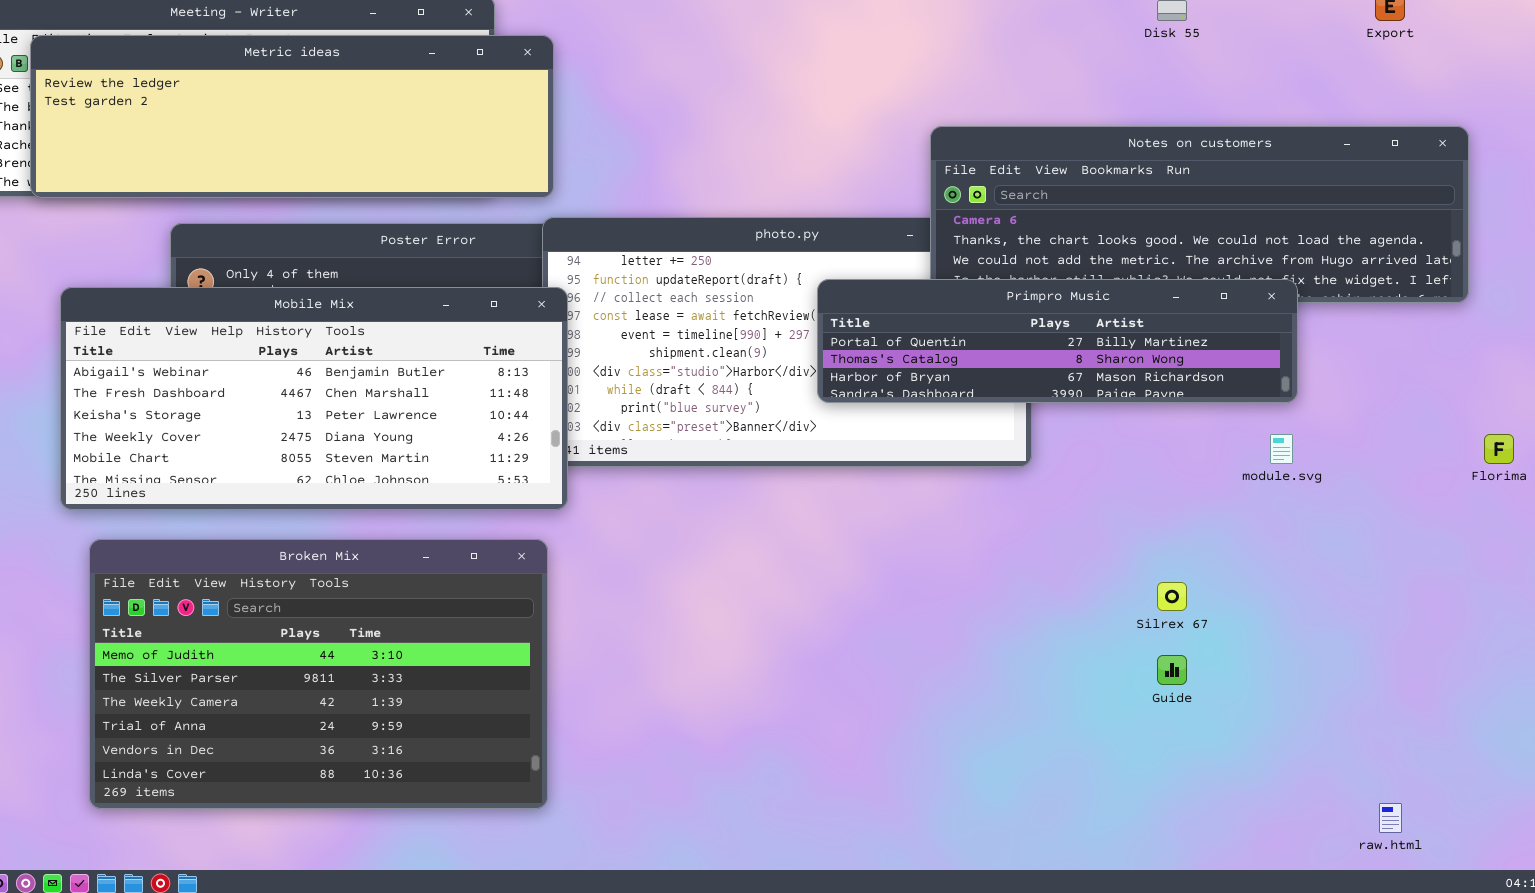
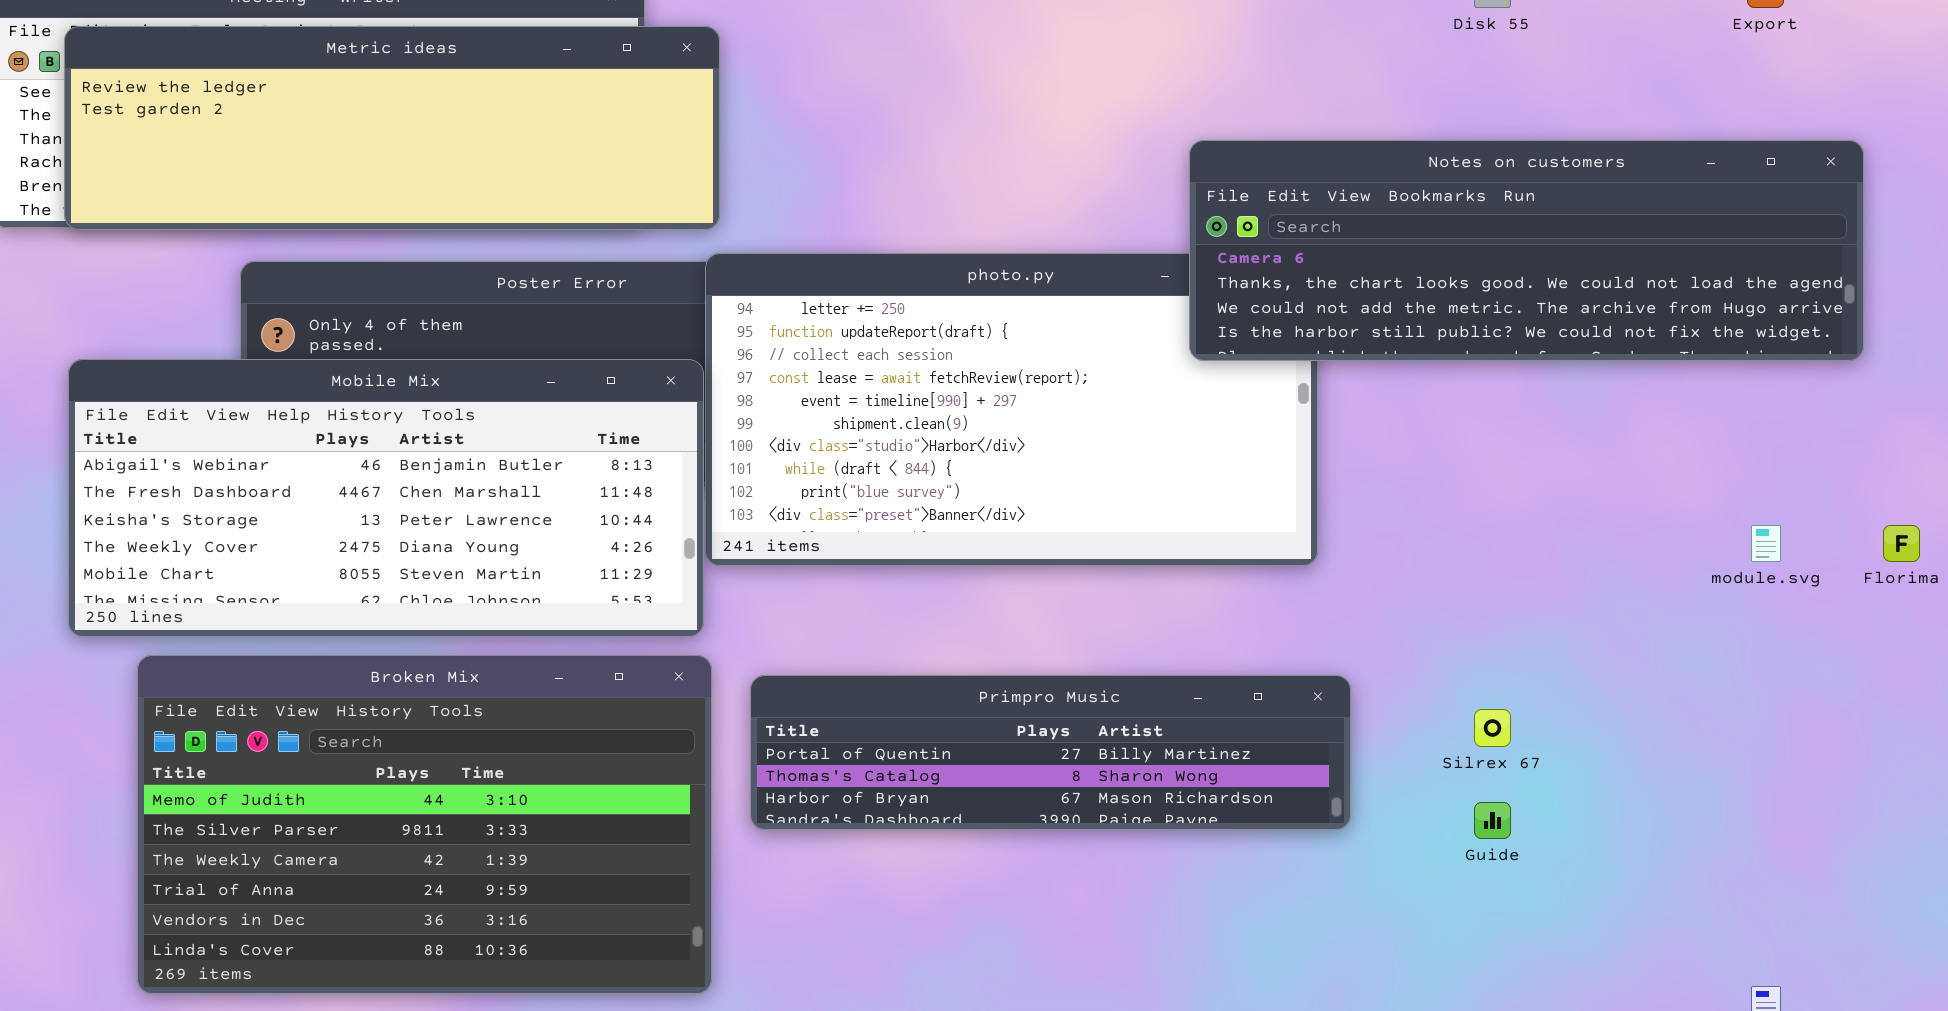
Primpro Music: [817,279,1298,403] -> [750,675,1351,830], moved
Mobile Mix: [60,287,568,510] -> [68,359,704,637], moved
module.svg: [1270,434,1293,464] -> [1751,525,1781,562], moved

